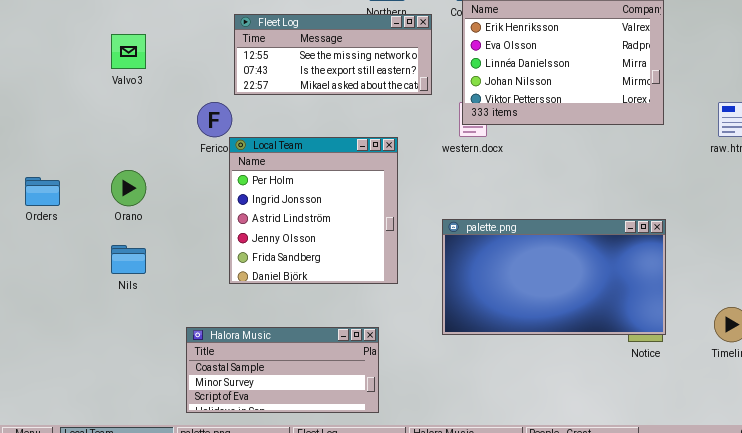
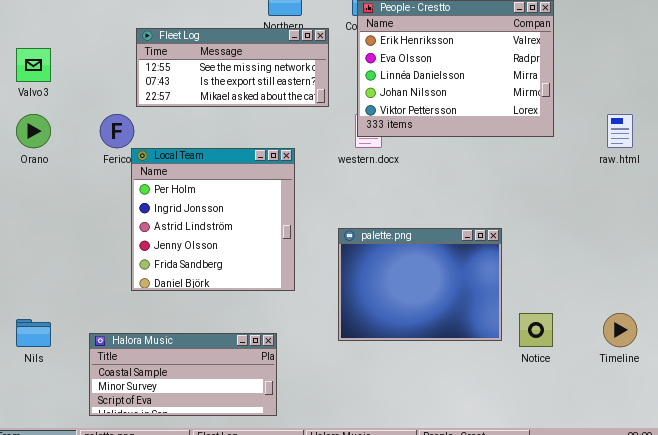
Orano: [111,170,146,206] -> [16,114,51,148], moved
palette.png: [442,219,666,335] -> [338,228,502,341], resized
Nils: [111,245,146,274] -> [16,319,51,347], moved

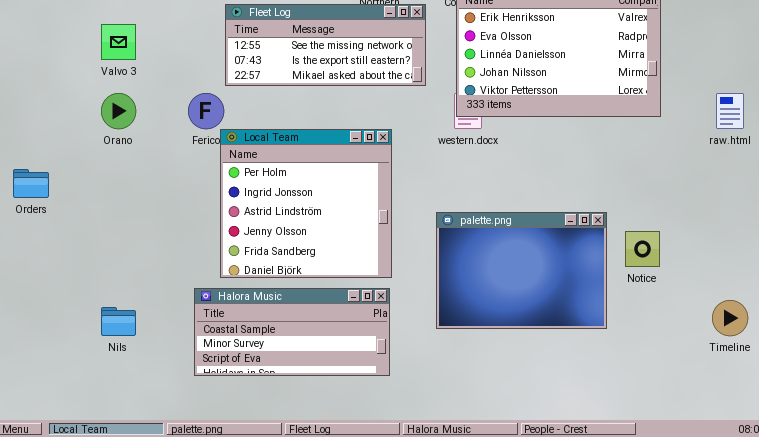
Notice: [519,313,553,347] -> [625,231,660,267], moved
Halora Music: [89,333,277,416] -> [194,288,390,376], moved

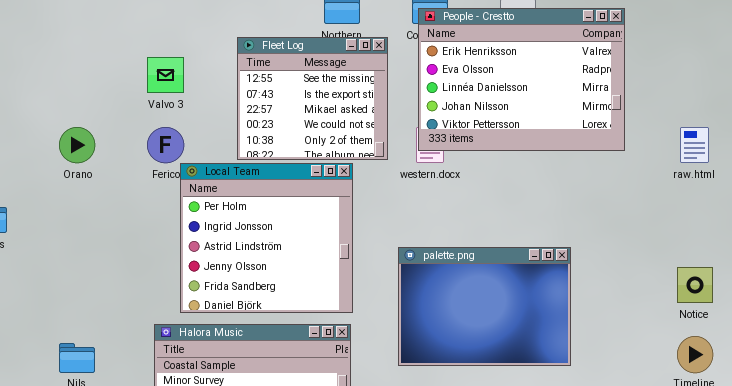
Fleet Log: [225,4,426,86] -> [237,37,388,160], resized
Valvo 3: [101,24,136,60] -> [147,57,184,93], moved
Notice: [625,231,660,267] -> [677,267,713,303], moved

